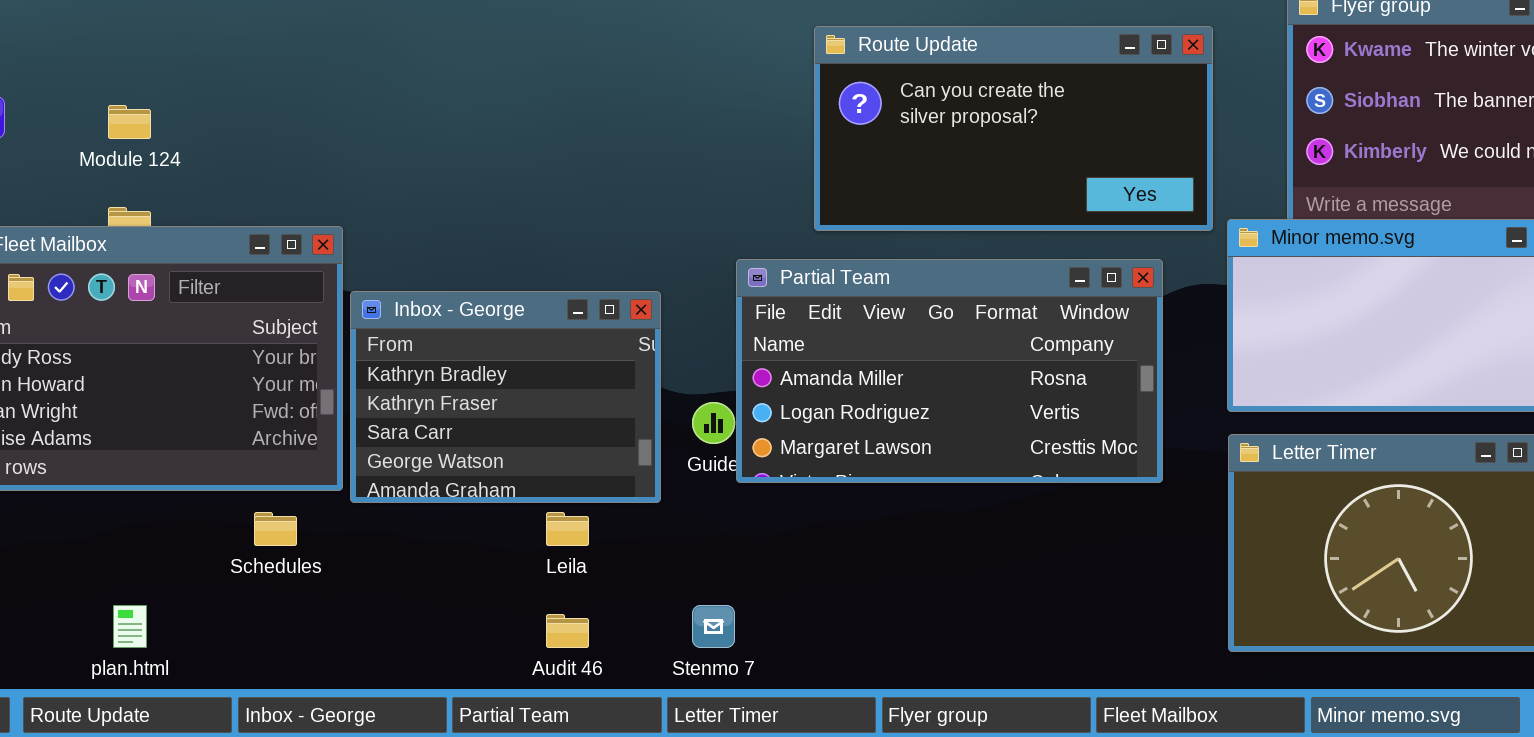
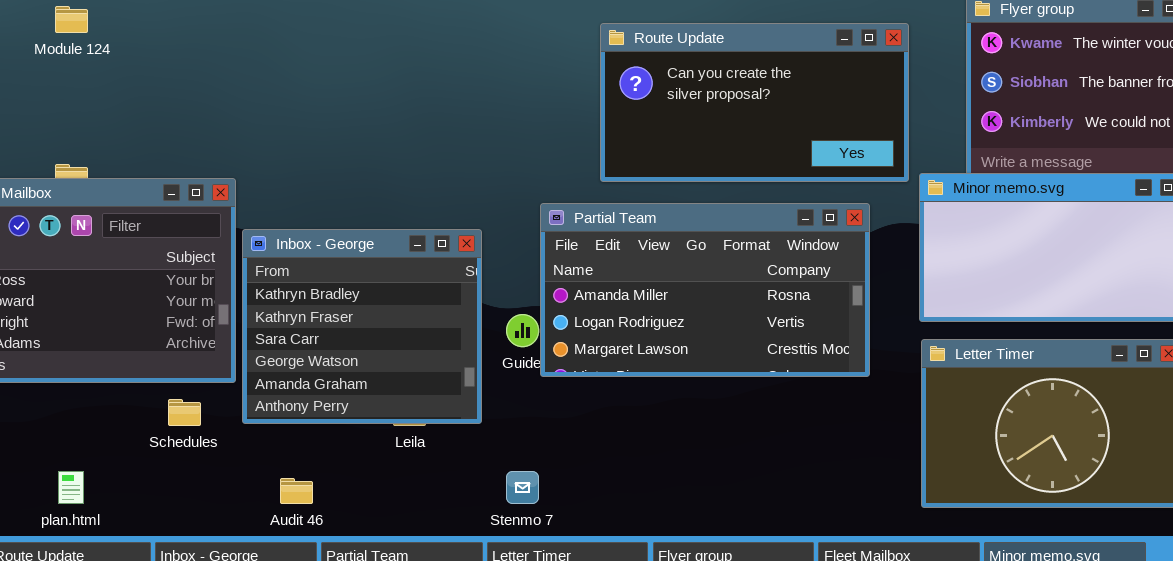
Module 124: [108,105,151,139] -> [55,6,88,33], moved
Inbox - George: [350,291,661,503] -> [242,229,482,424], resized
Audit 46: [546,614,589,648] -> [280,478,313,504], moved

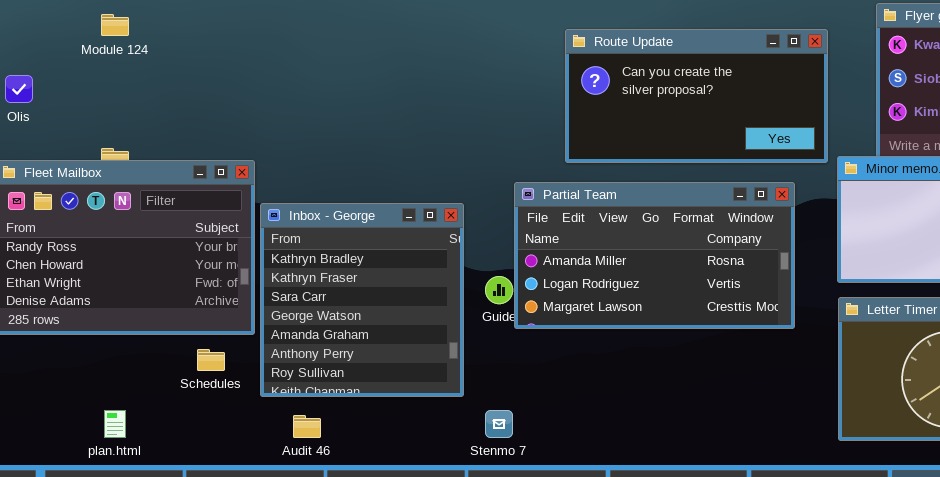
Inbox - George: [242,229,482,424] -> [260,203,464,397], resized

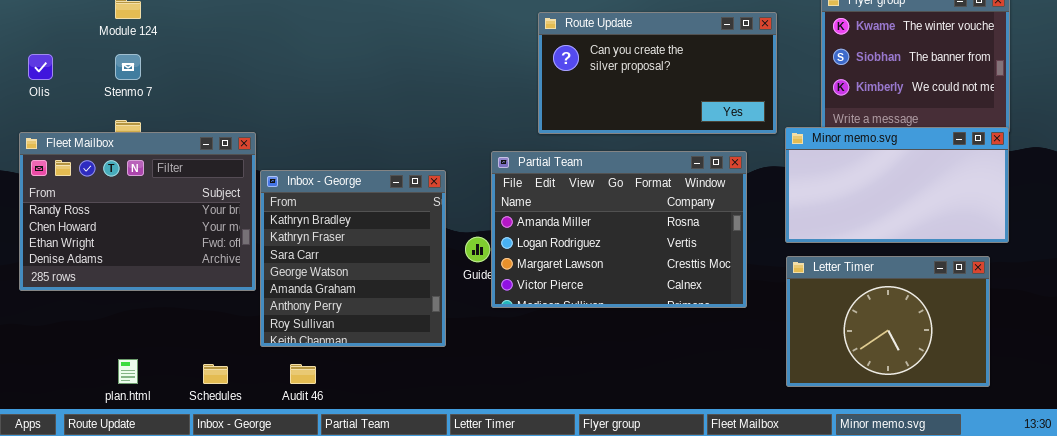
Partial Team: [514,182,795,329] -> [491,151,747,308], resized
Schedules: [197,349,225,371] -> [203,364,228,384], moved
Stenmo 7: [485,410,513,438] -> [115,54,141,80], moved

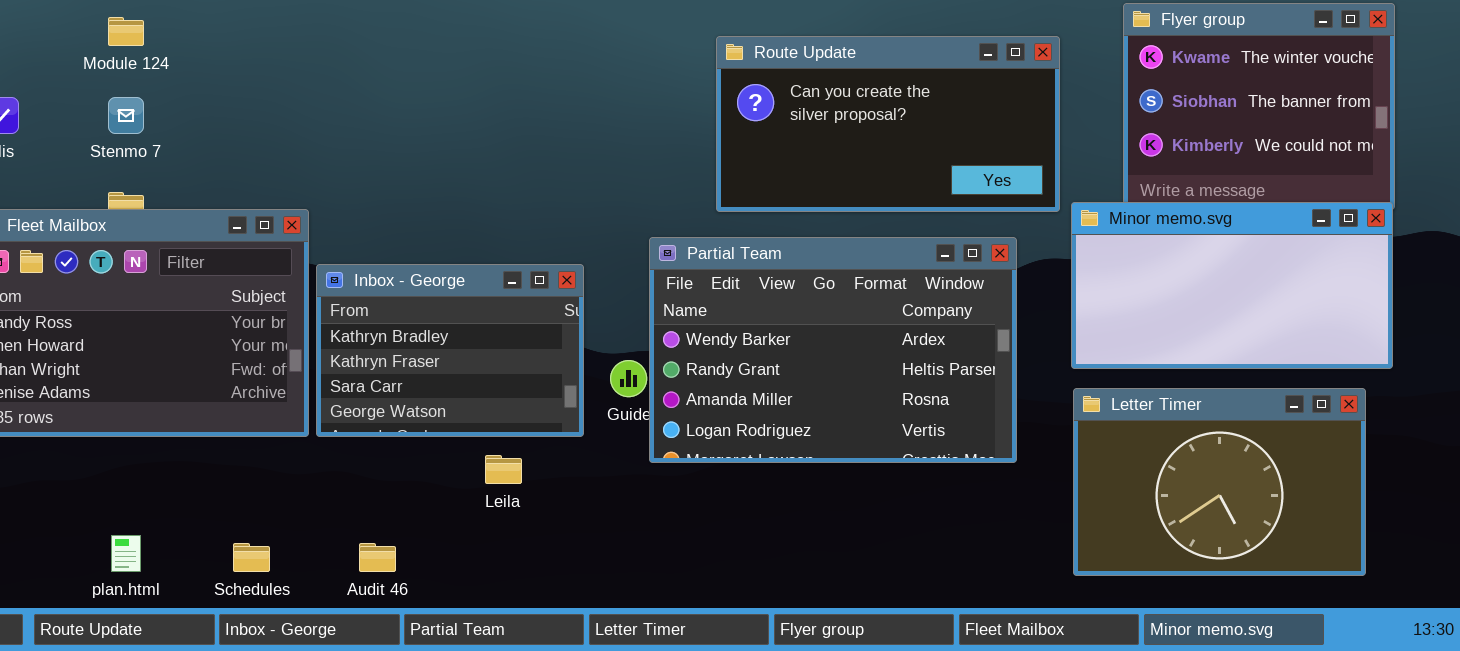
Partial Team: [491,151,747,308] -> [649,237,1017,463], scrolled up 2 rows
Inbox - George: [260,170,446,347] -> [316,264,584,437], resized

